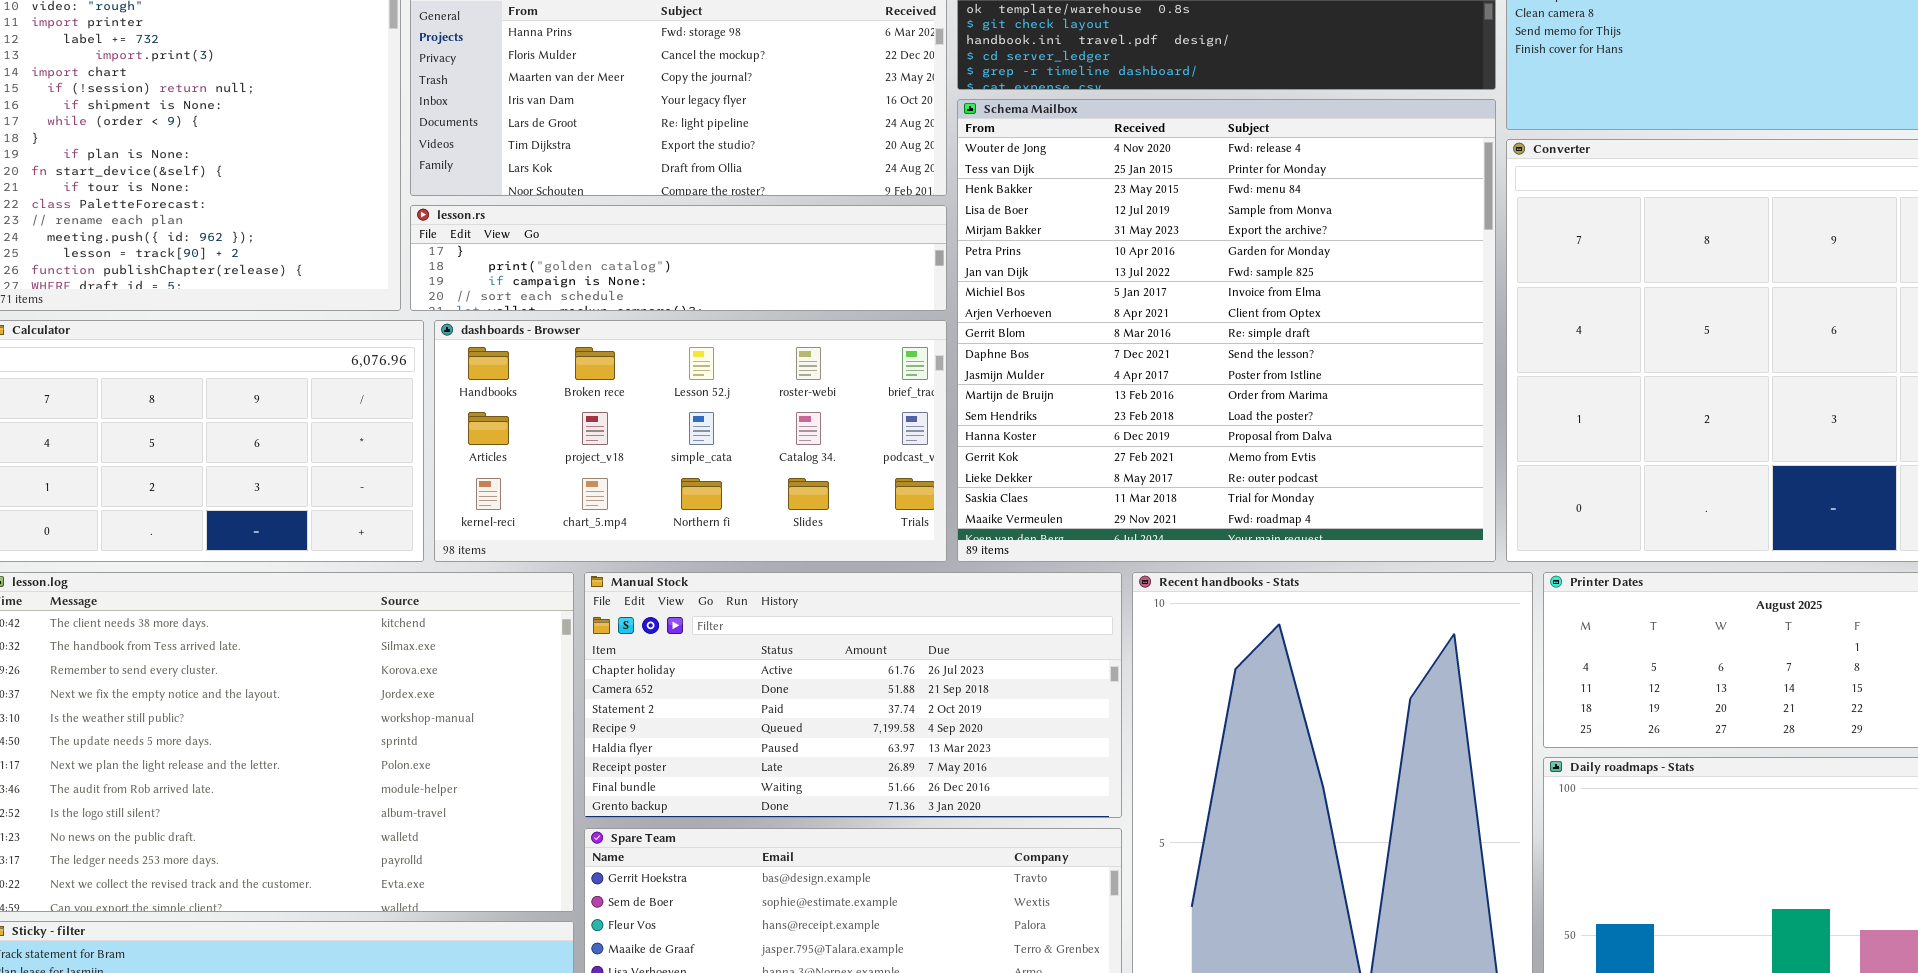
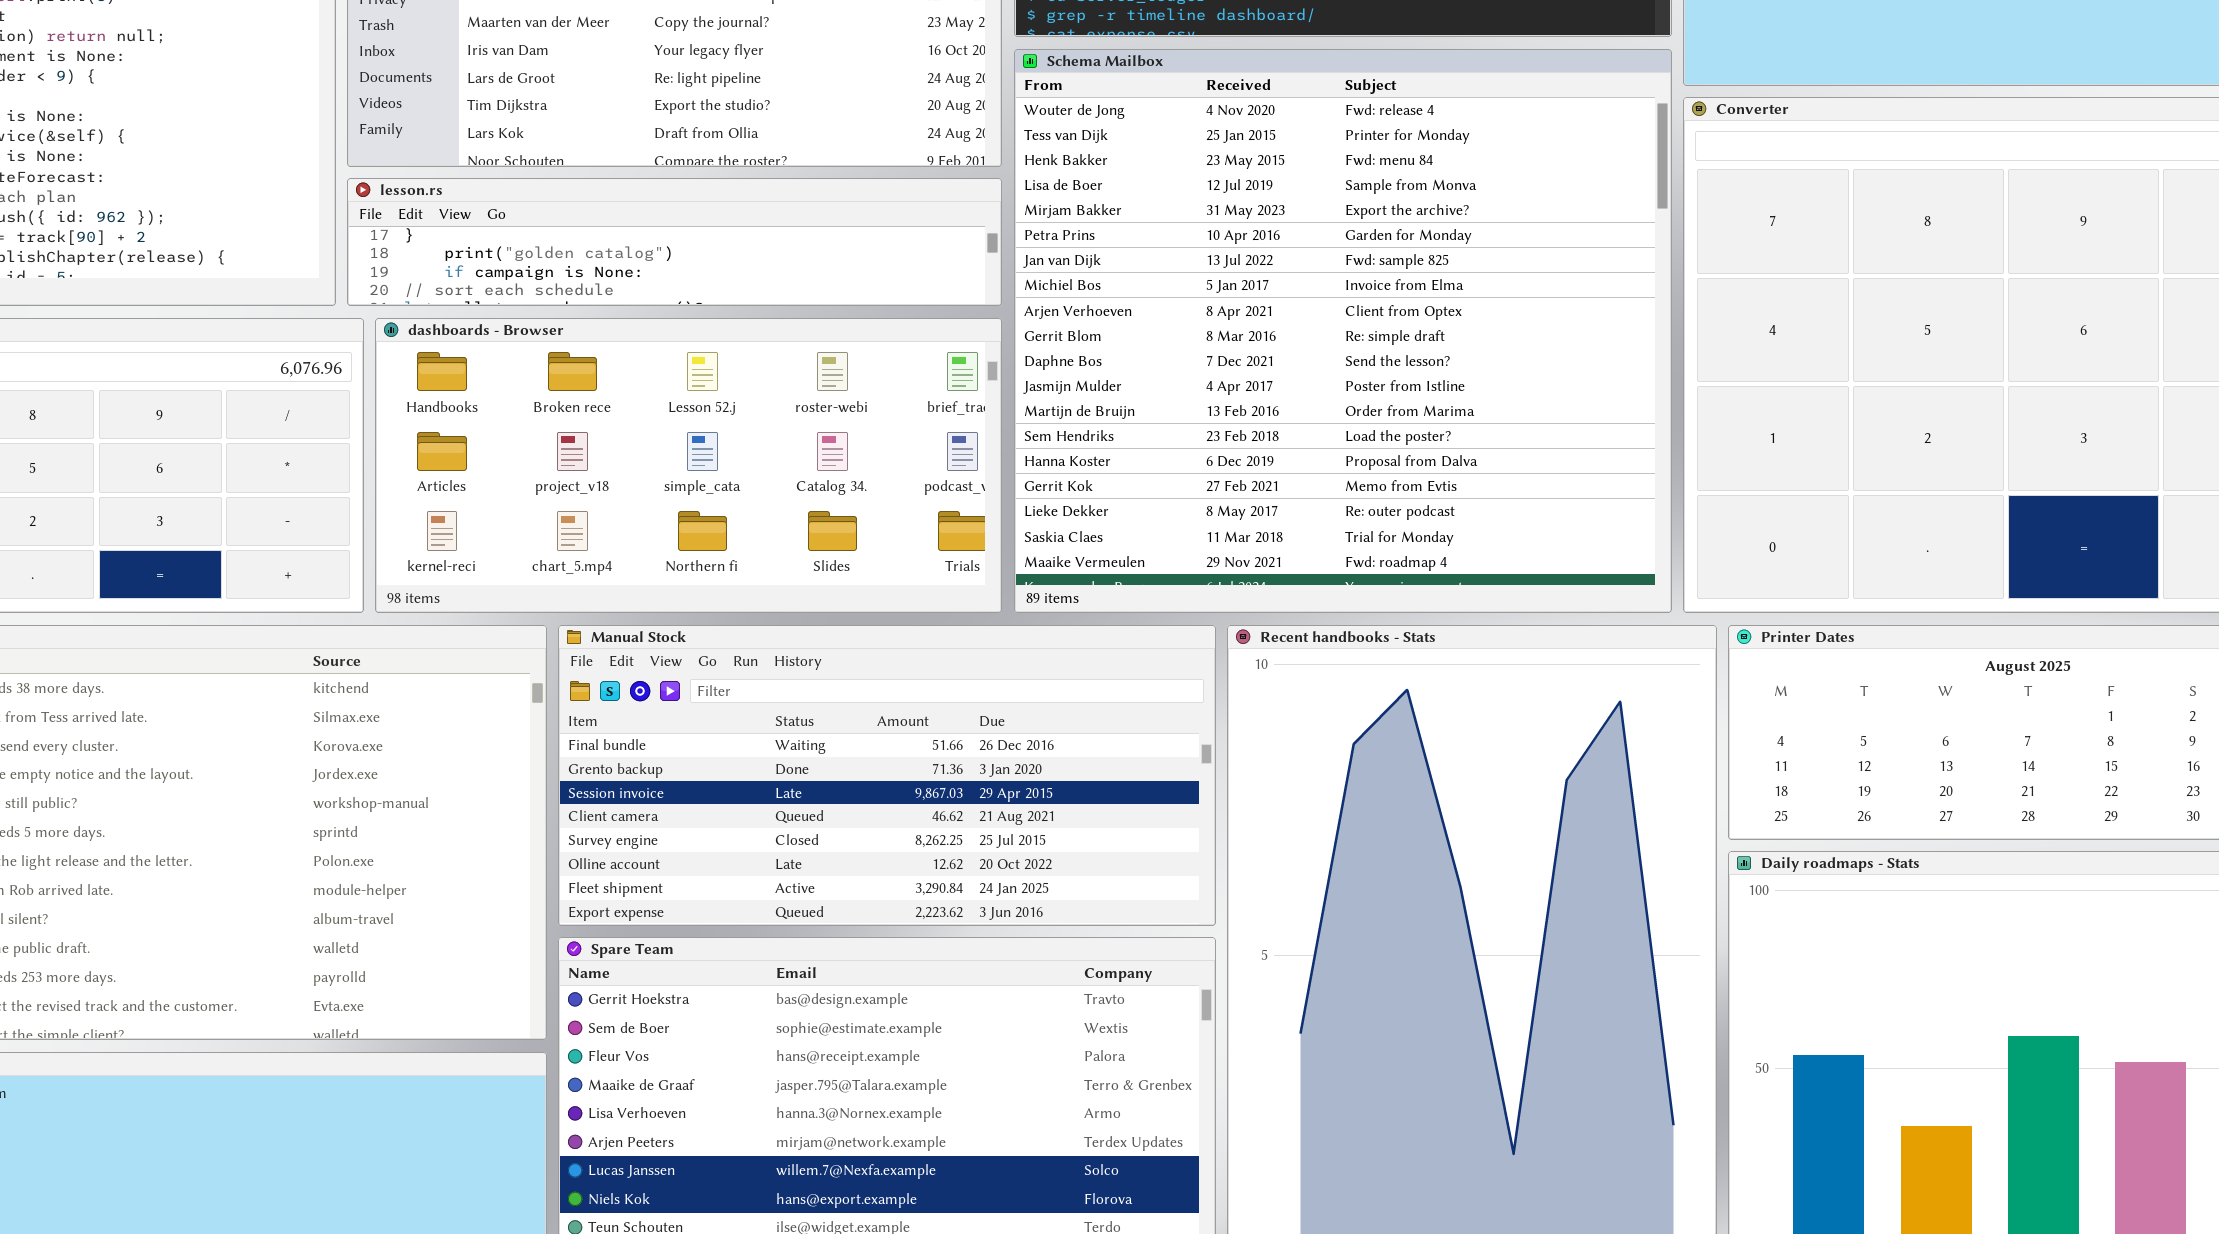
Manual Stock: [584,572,1122,818] -> [558,625,1216,926], scrolled down 6 rows

